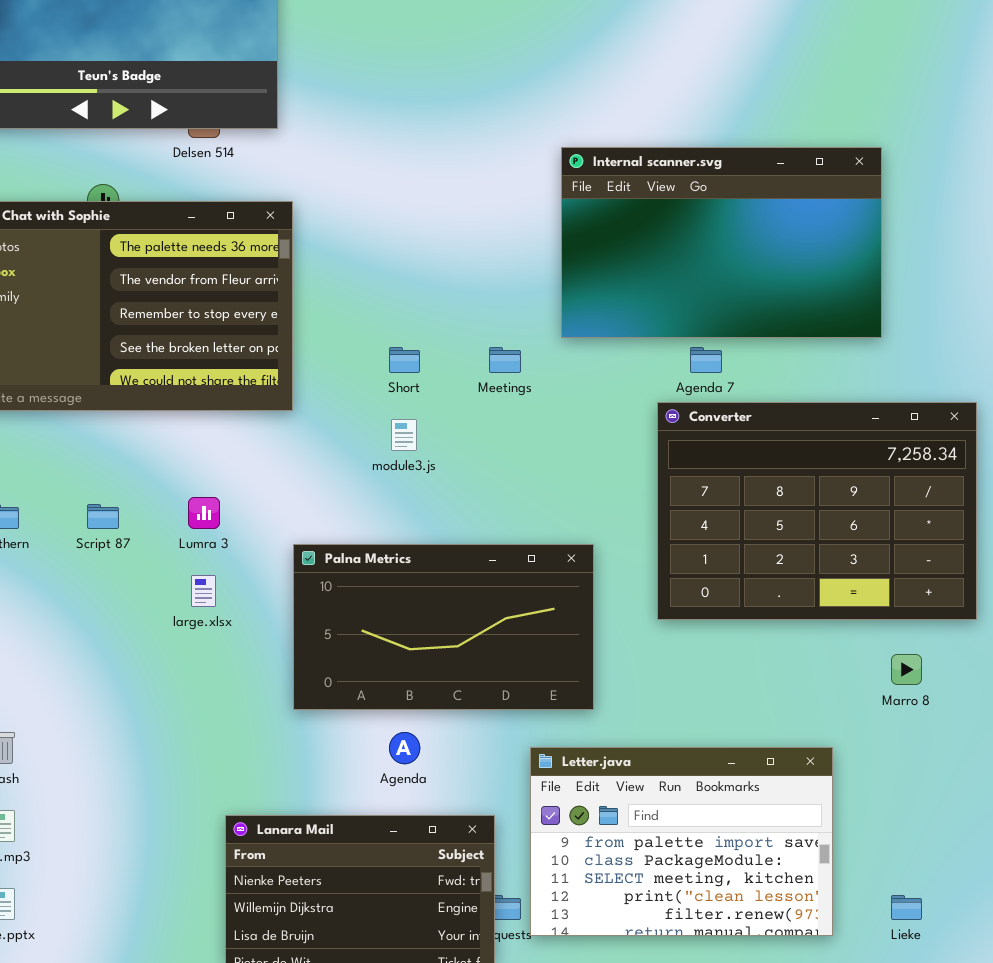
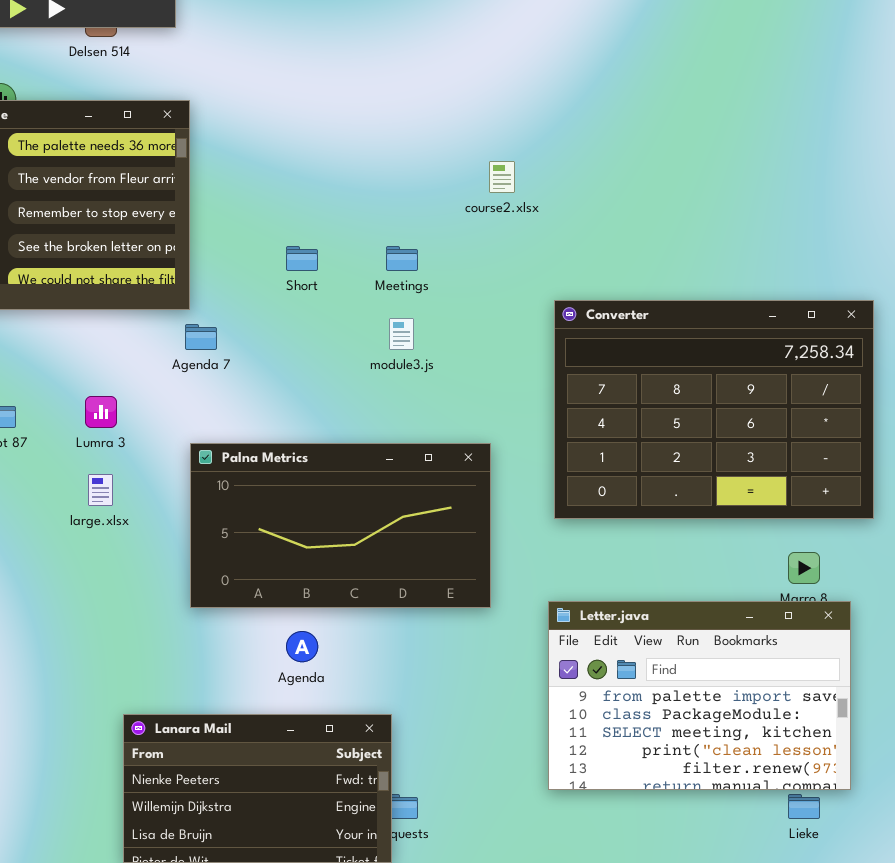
Internal scanner.svg: [561,147,882,338] -> none, closed
Agenda 7: [690,347,722,373] -> [185,324,217,350], moved
module3.js: [391,419,417,451] -> [389,318,414,350], moved
Letter.java: [530,747,833,936] -> [548,601,851,790], moved

